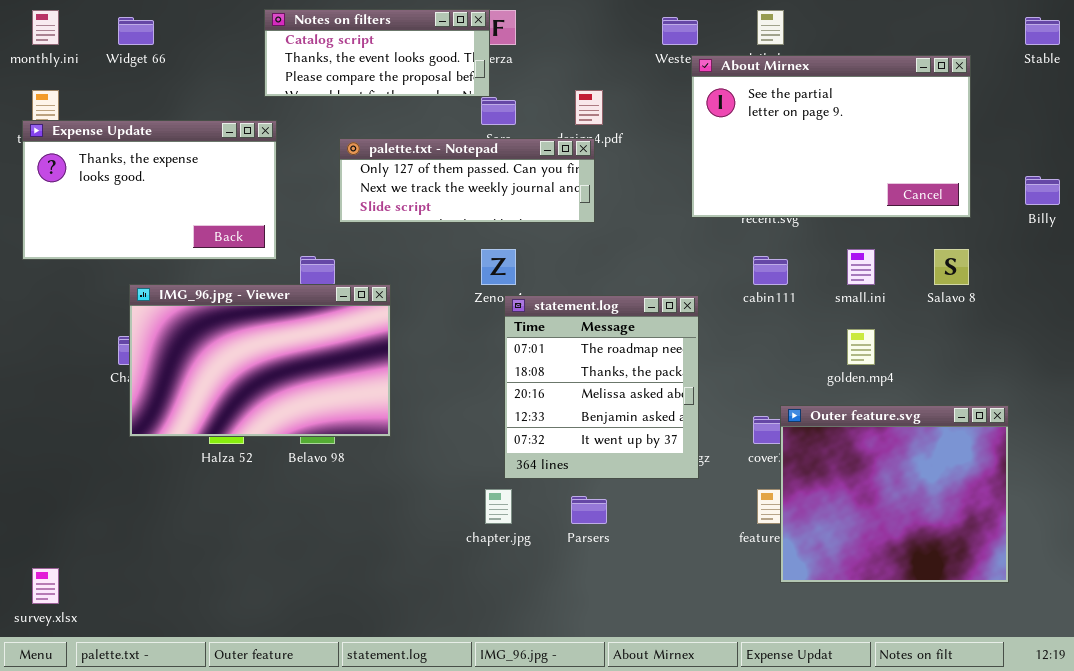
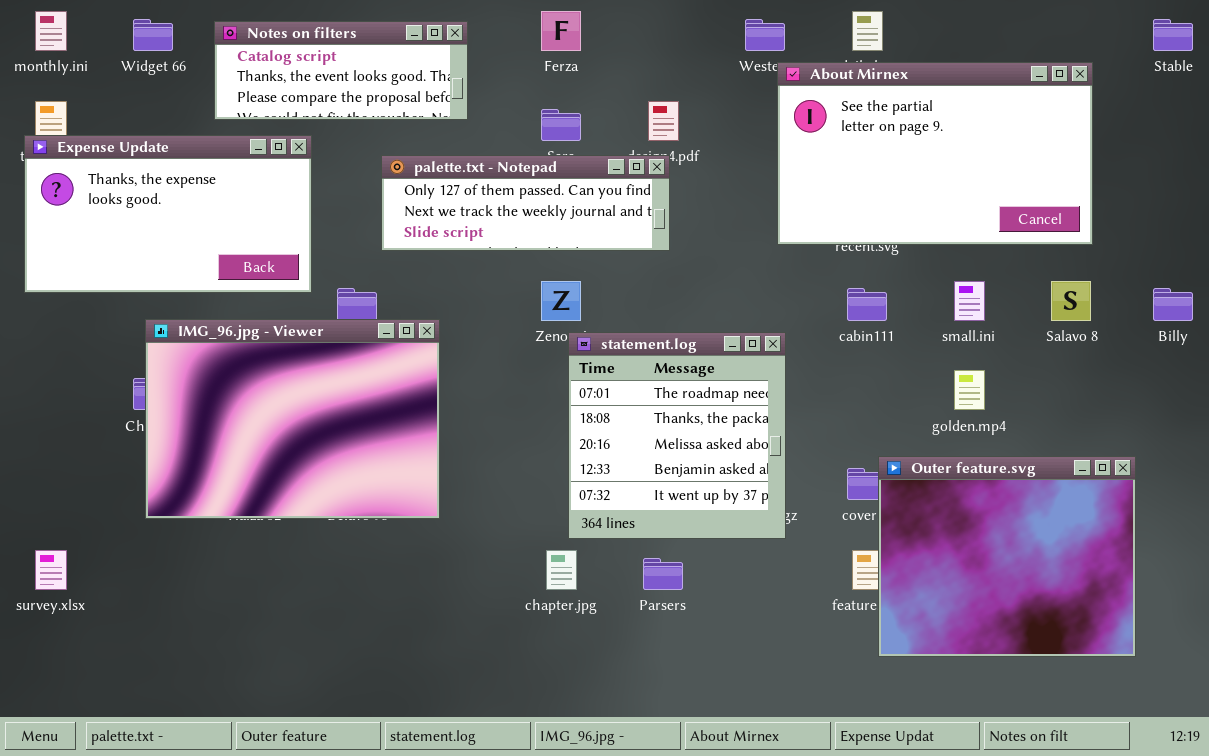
Notes on filters: [264,9,490,97] -> [214,21,468,120], moved
Billy: [1025,176,1060,205] -> [1153,288,1193,321], moved
IMG_96.jpg - Viewer: [129,284,391,437] -> [145,319,440,519], resized
survey.xlsx: [32,568,59,604] -> [35,550,67,590], moved

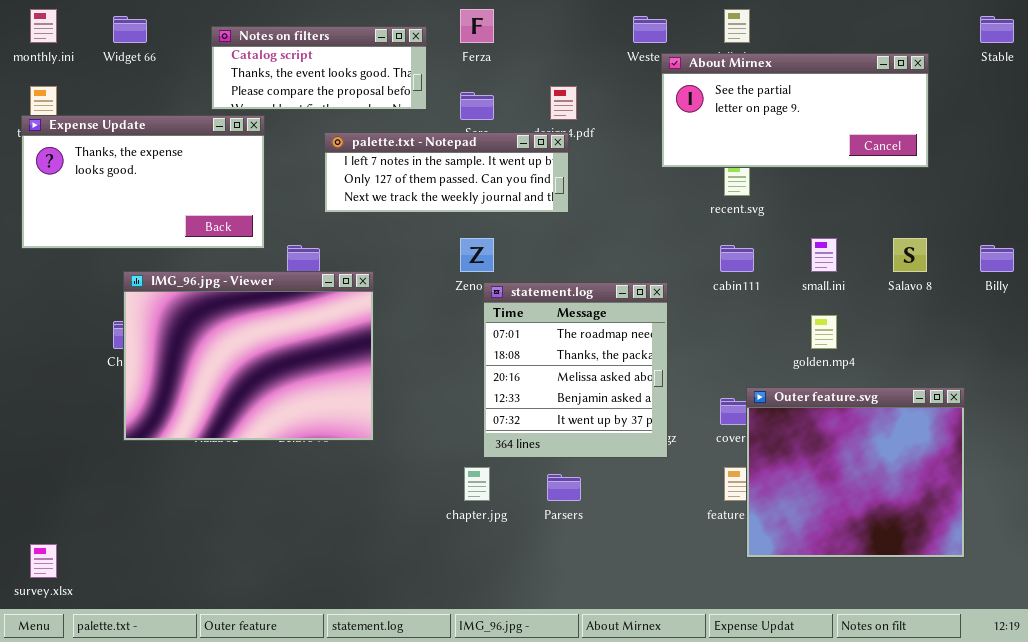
Notes on filters: [214,21,468,120] -> [211,26,427,110], moved
About Mirnex: [777,62,1093,245] -> [661,53,929,168], resized
palette.txt - Notepad: [381,155,670,251] -> [324,132,569,213], scrolled up 1 row
survey.xlsx: [35,550,67,590] -> [30,544,57,578], moved

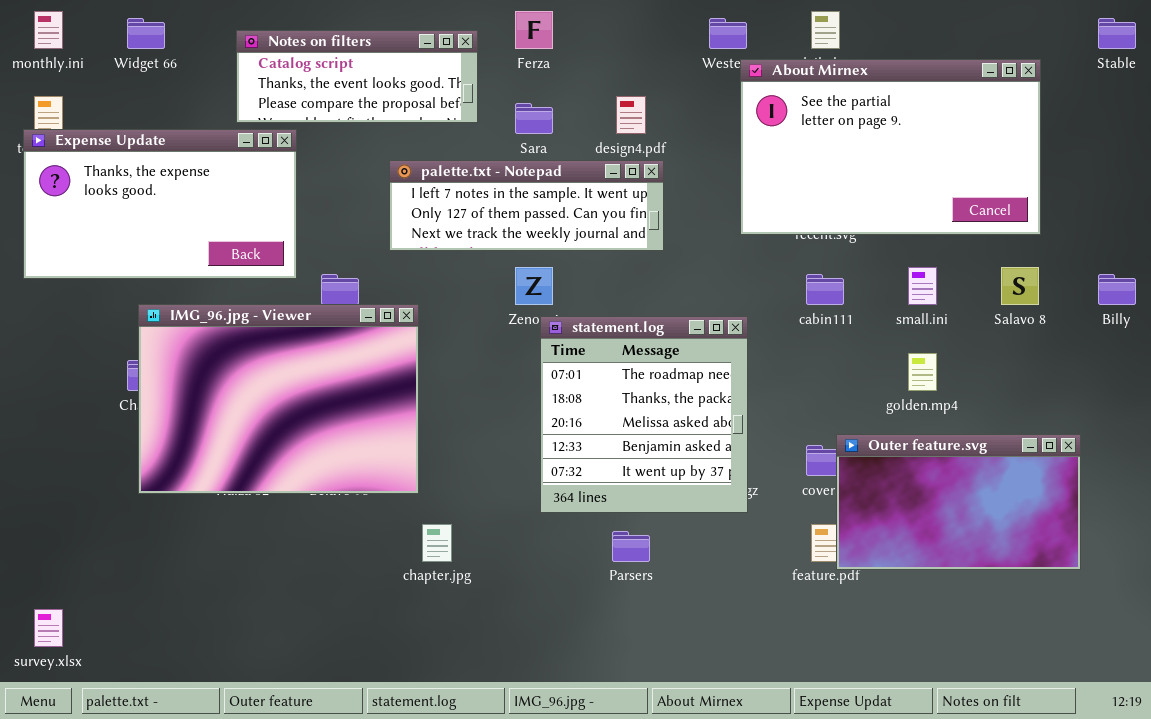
About Mirnex: [661,53,929,168] -> [740,59,1041,235], resized
palette.txt - Notepad: [324,132,569,213] -> [389,160,664,251], moved
Outer feature.svg: [746,387,965,558] -> [836,434,1081,570], resized
chapter.jpg: [464,467,490,501] -> [422,524,452,562], moved

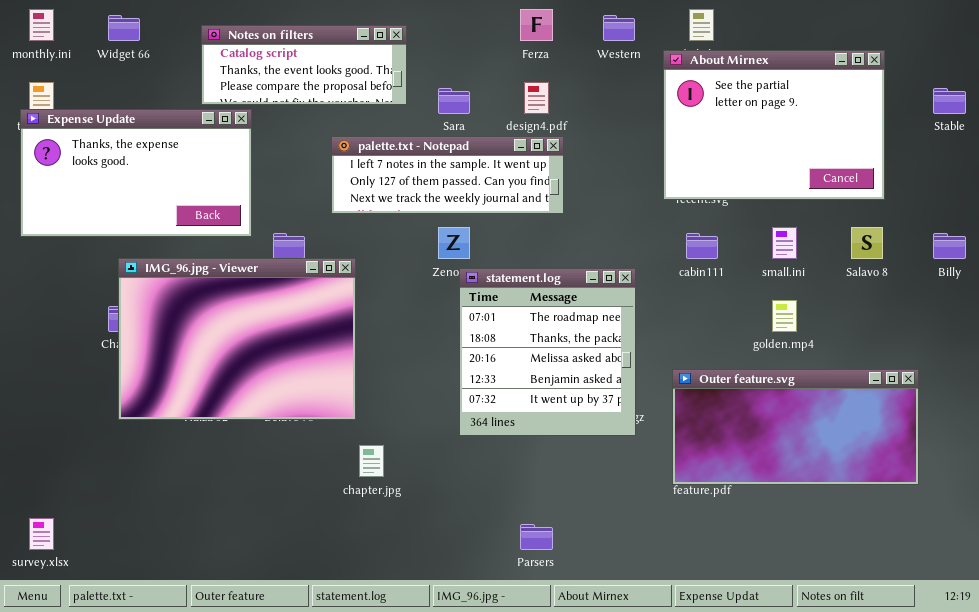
Ferza: [515,11,553,49] -> [520,9,553,41], moved
Stable: [1098,18,1136,49] -> [933,88,966,114], moved
About Mirnex: [740,59,1041,235] -> [663,50,885,200], resized
Outer feature.svg: [836,434,1081,570] -> [672,369,919,485], resized
Parsers: [612,531,650,562] -> [520,524,553,550], moved

